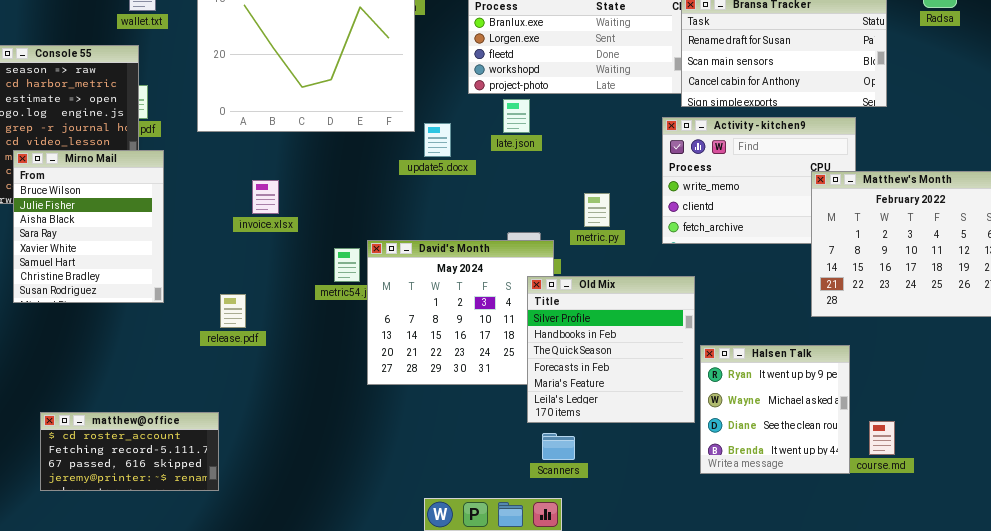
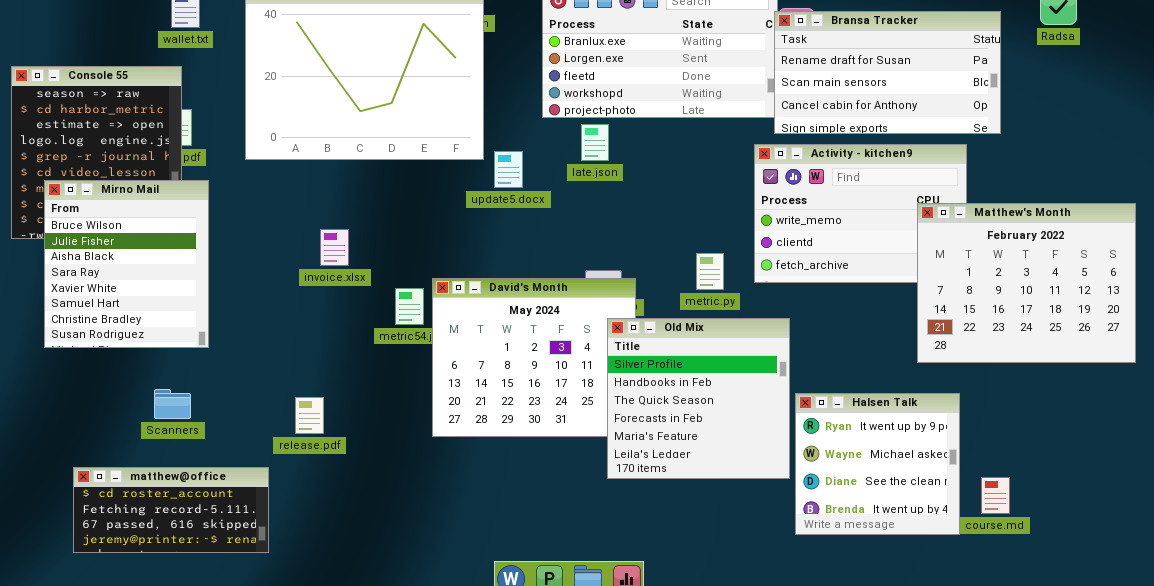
invoice.xlsx: [252,180,279,214] -> [320,229,349,266], moved
metric.py: [584,193,610,227] -> [696,253,724,290], moved
release.pdf: [220,294,246,328] -> [295,397,324,434], moved
Scanners: [542,433,575,460] -> [154,389,191,419], moved

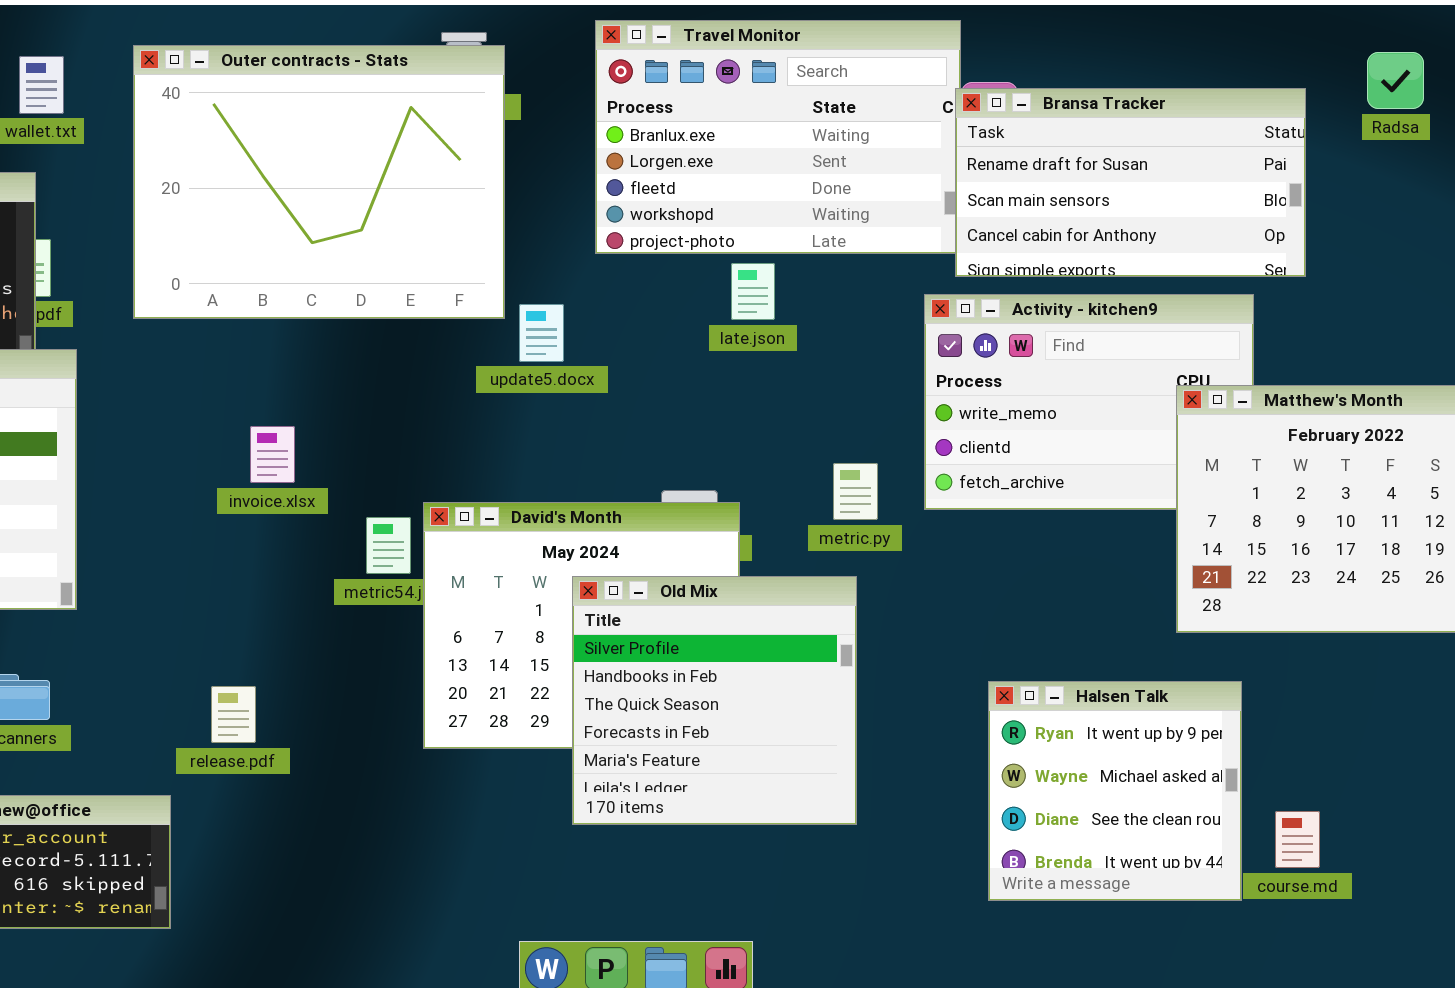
late.json: [581,124,609,161] -> [731,263,775,320], moved
Old Mix: [607,318,790,479] -> [572,576,857,825], moved

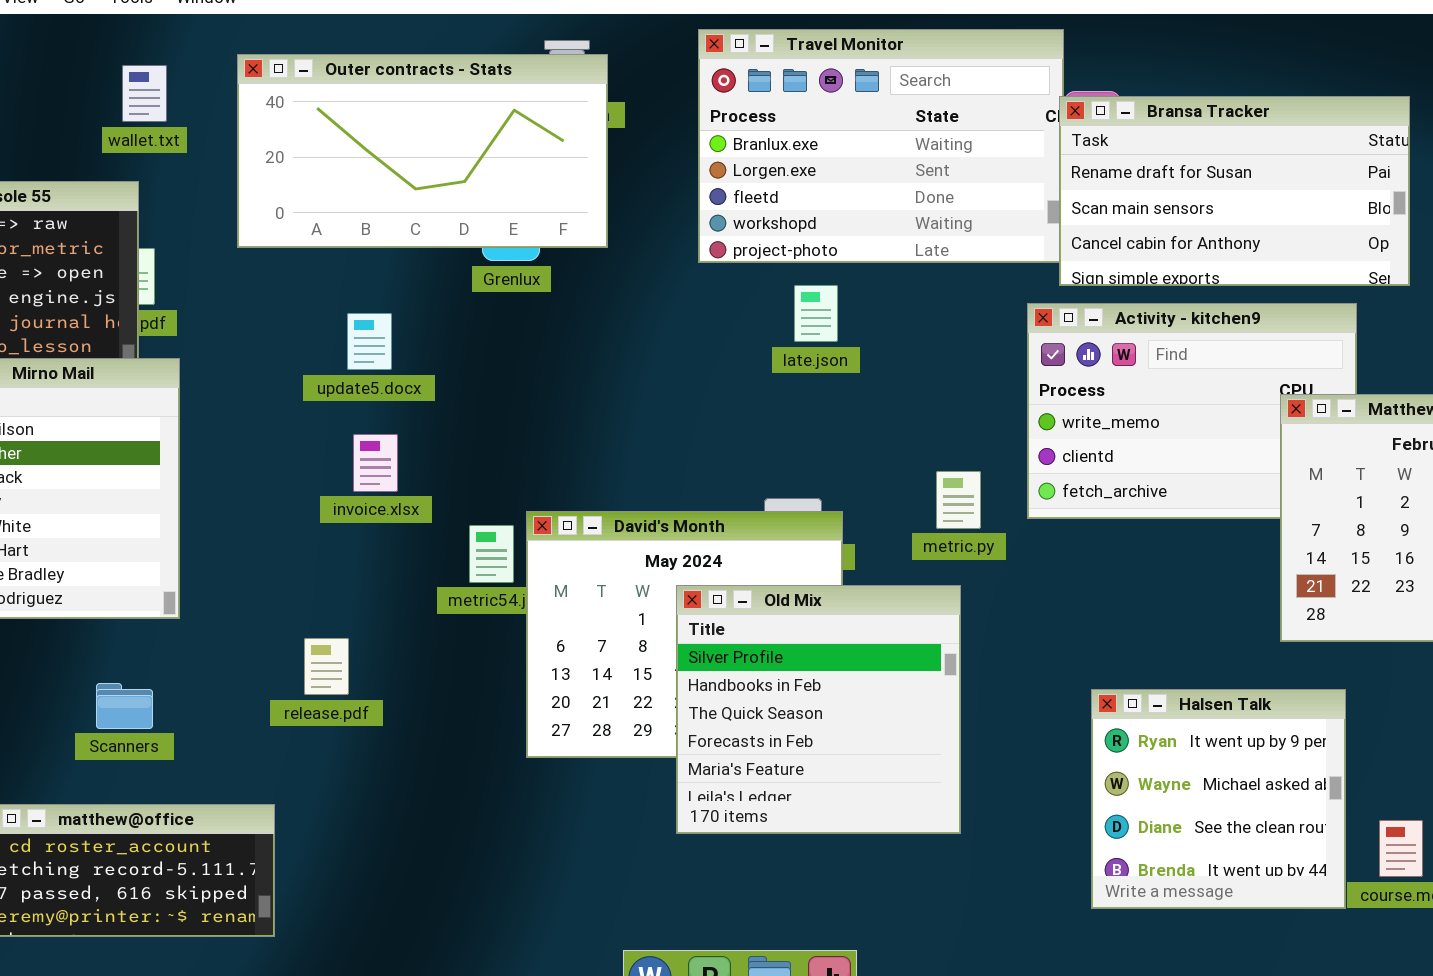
Outer contracts - Stats: [133,45,505,319] -> [237,54,608,248], resized
late.json: [731,263,775,320] -> [794,285,838,342], moved
update5.docx: [519,304,564,362] -> [347,313,392,370], moved
release.pdf: [211,686,256,743] -> [304,638,349,695], moved

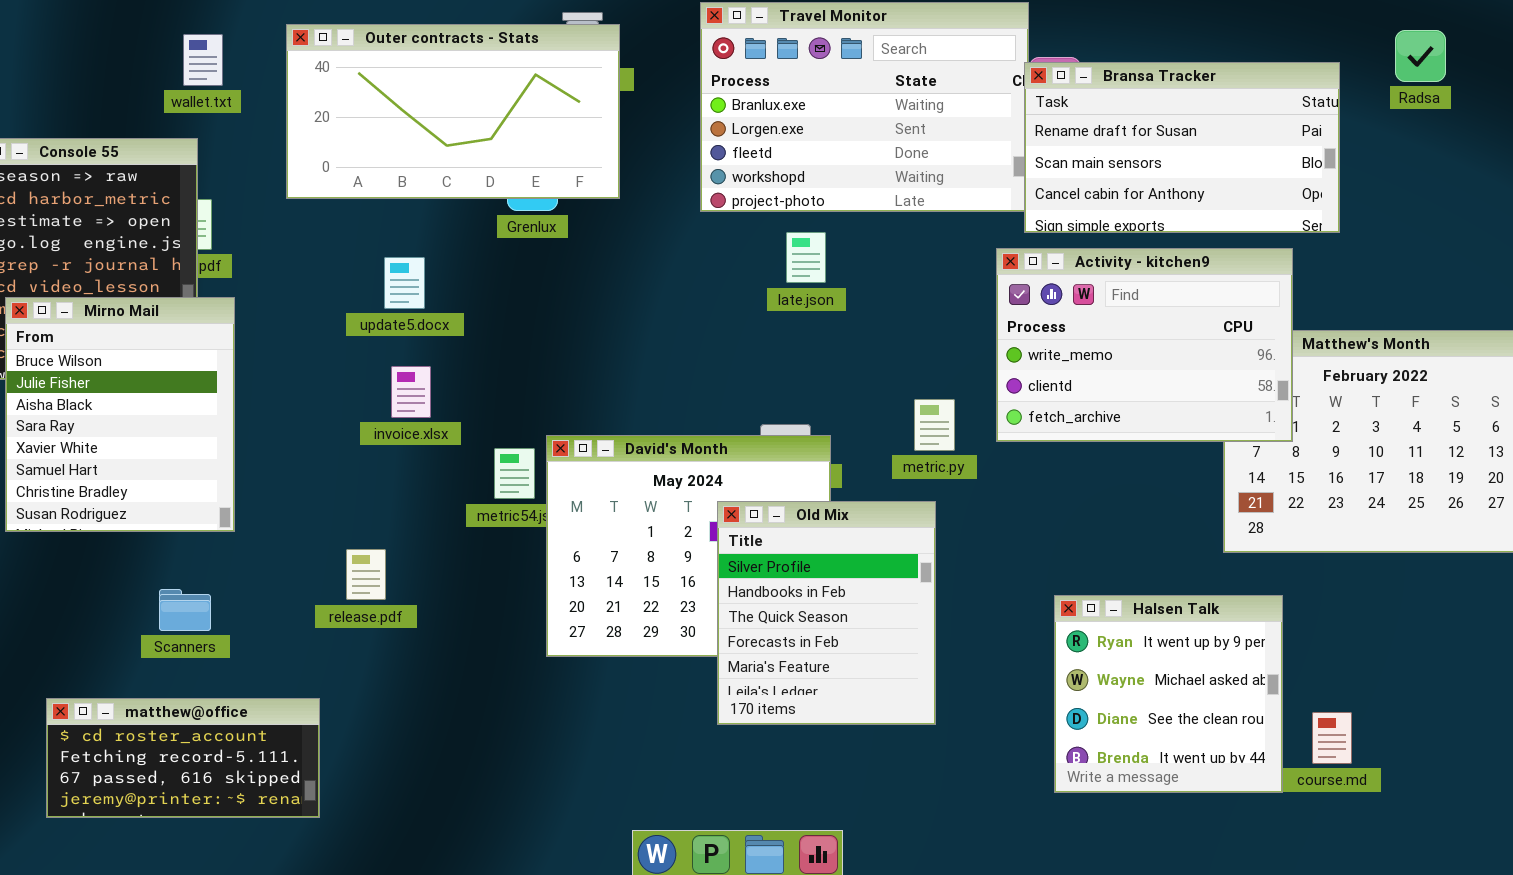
Activity - kitchen9: [1027,303,1357,519] -> [996,248,1293,442], raised
Old Mix: [676,585,961,834] -> [717,501,936,725], resized

